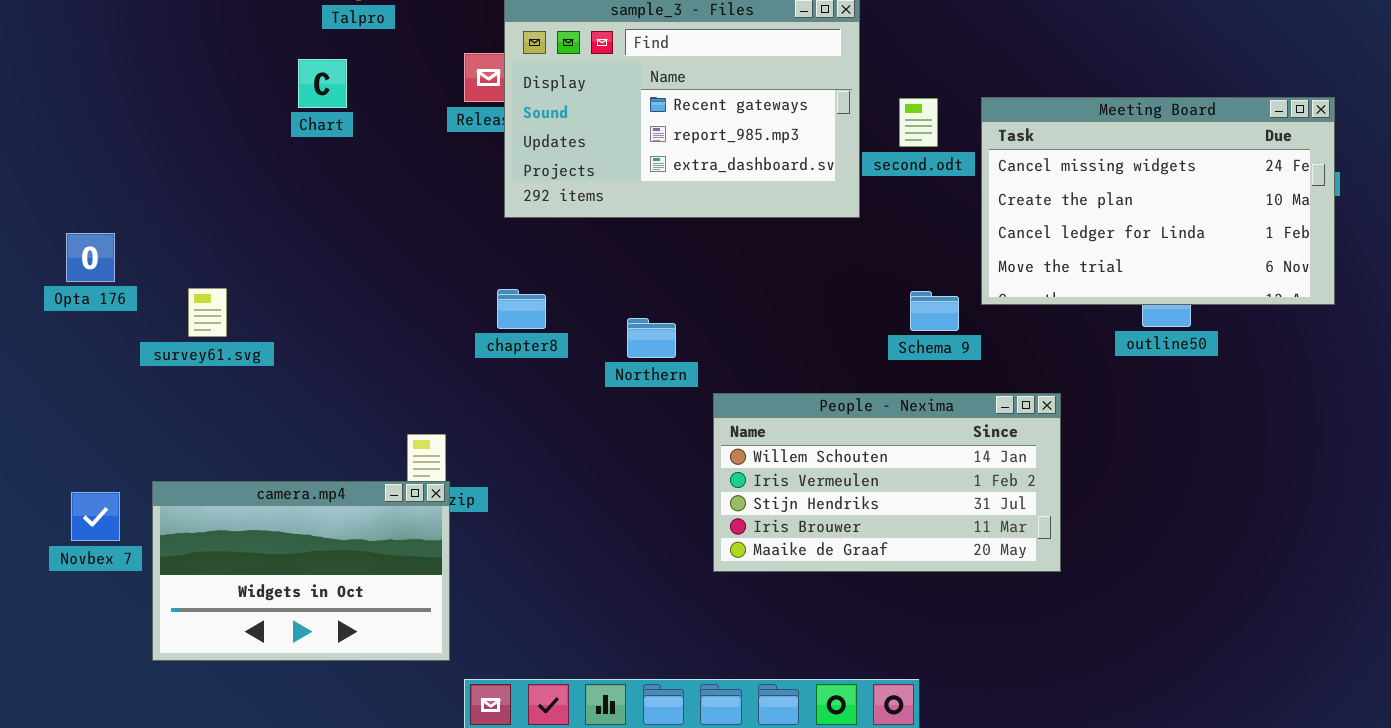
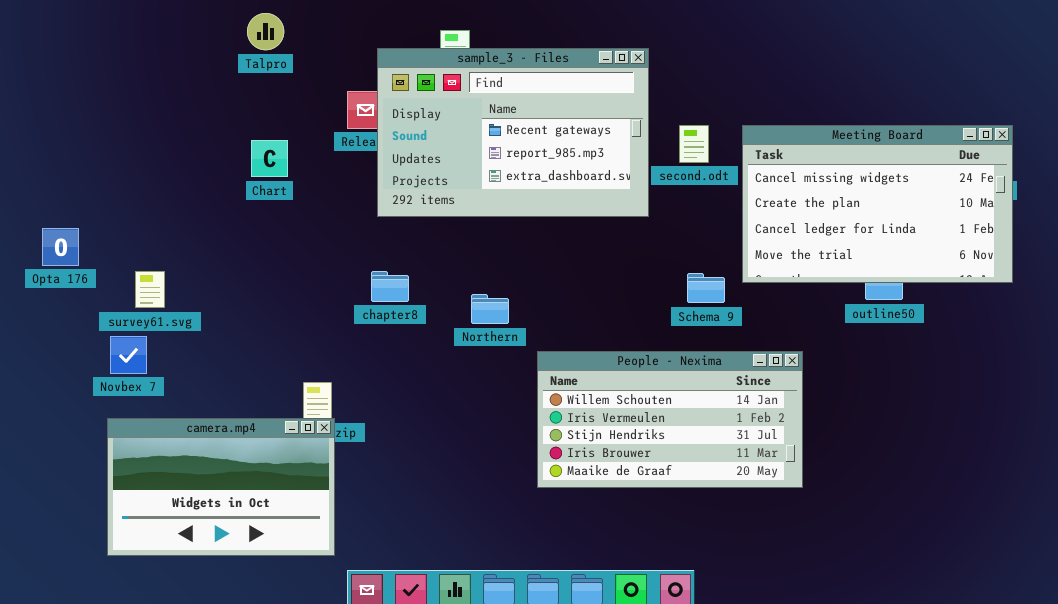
Chart: [298,59,347,108] -> [251,140,288,177], moved
Novbex 7: [71,492,120,541] -> [110,336,147,374], moved

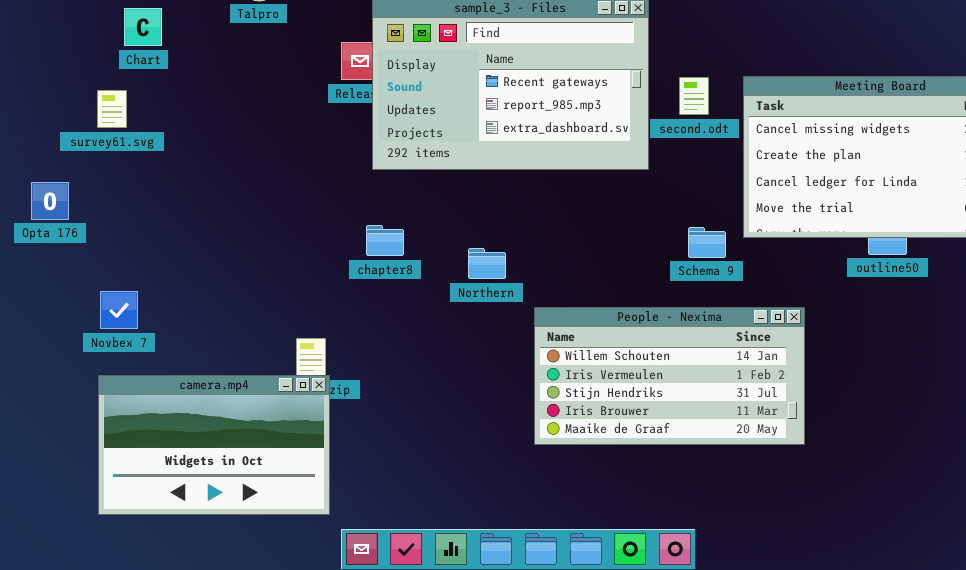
Chart: [251,140,288,177] -> [124,8,162,46], moved
survey61.svg: [135,271,165,308] -> [97,90,127,128], moved

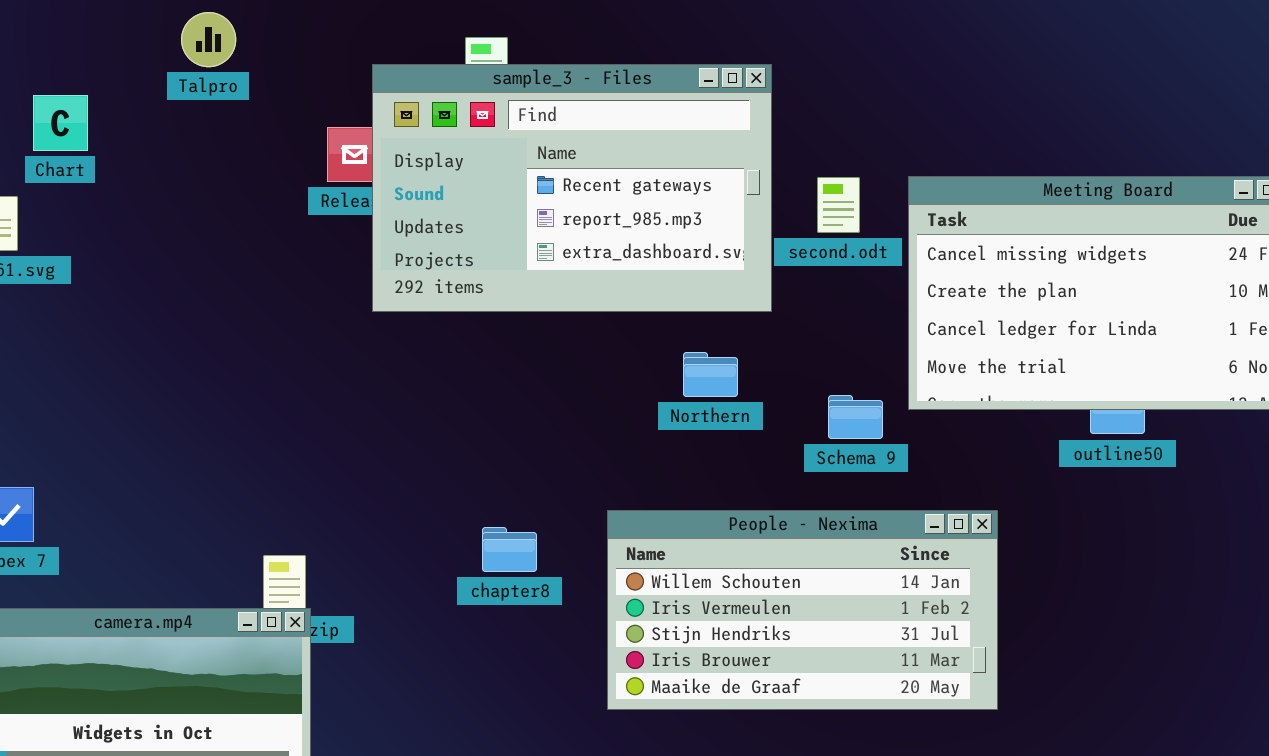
Chart: [124,8,162,46] -> [33,95,88,151], moved
chapter8: [366,225,404,256] -> [482,527,537,572], moved
Northern: [468,248,506,279] -> [683,352,738,397], moved

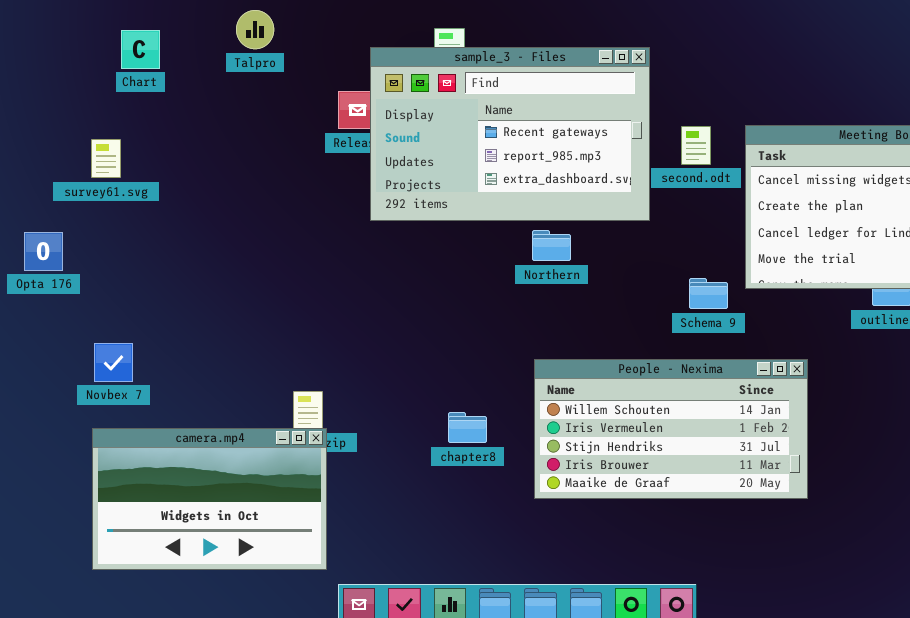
Chart: [33,95,88,151] -> [121,30,160,69], moved
Northern: [683,352,738,397] -> [532,230,571,261], moved
chapter8: [482,527,537,572] -> [448,412,487,443], moved

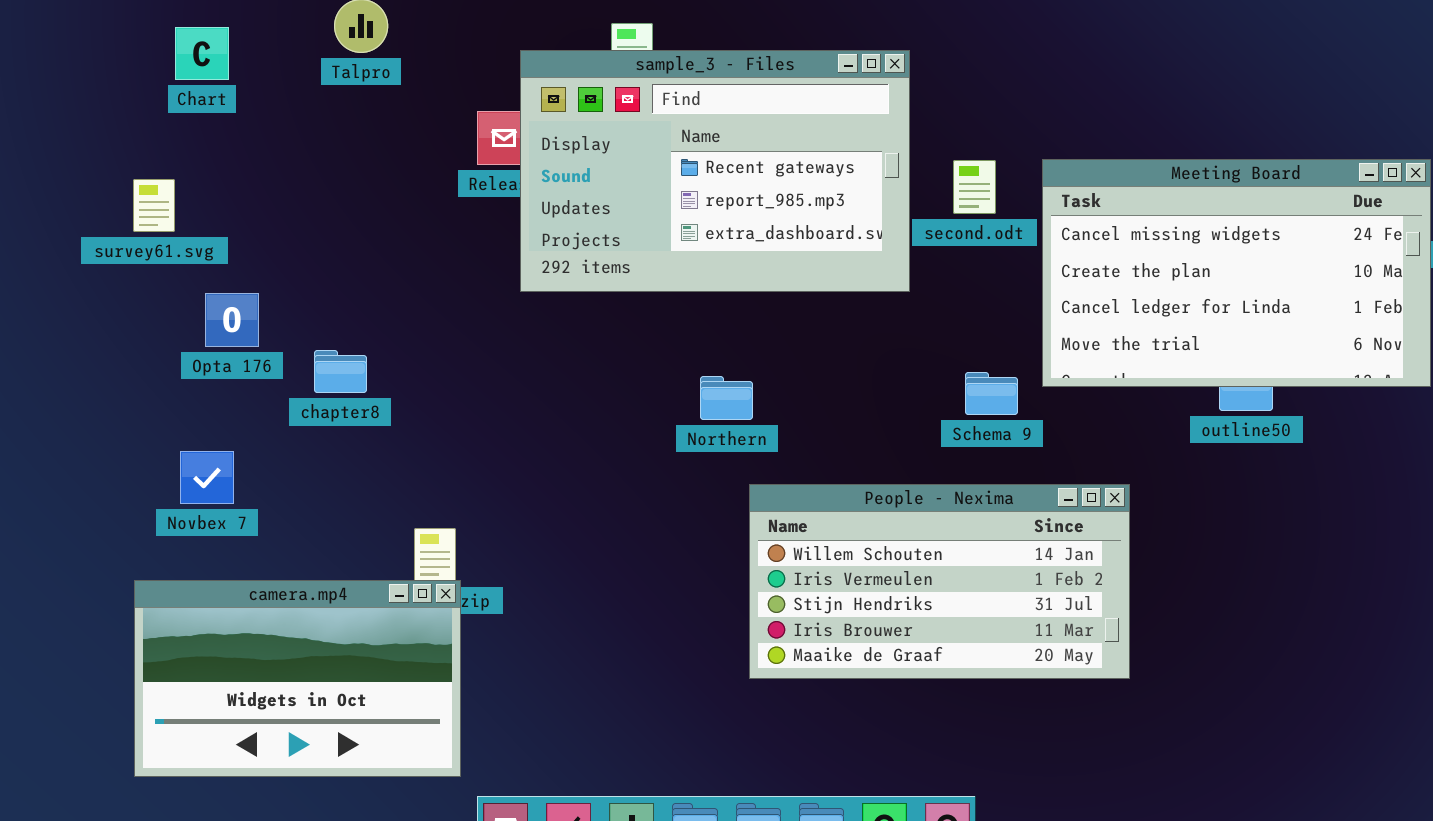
Northern: [532,230,571,261] -> [700,376,753,420], moved
Opta 176: [24,232,63,271] -> [205,293,259,347], moved
Novbex 7: [94,343,133,382] -> [180,451,234,504], moved
chapter8: [448,412,487,443] -> [314,350,367,393], moved

